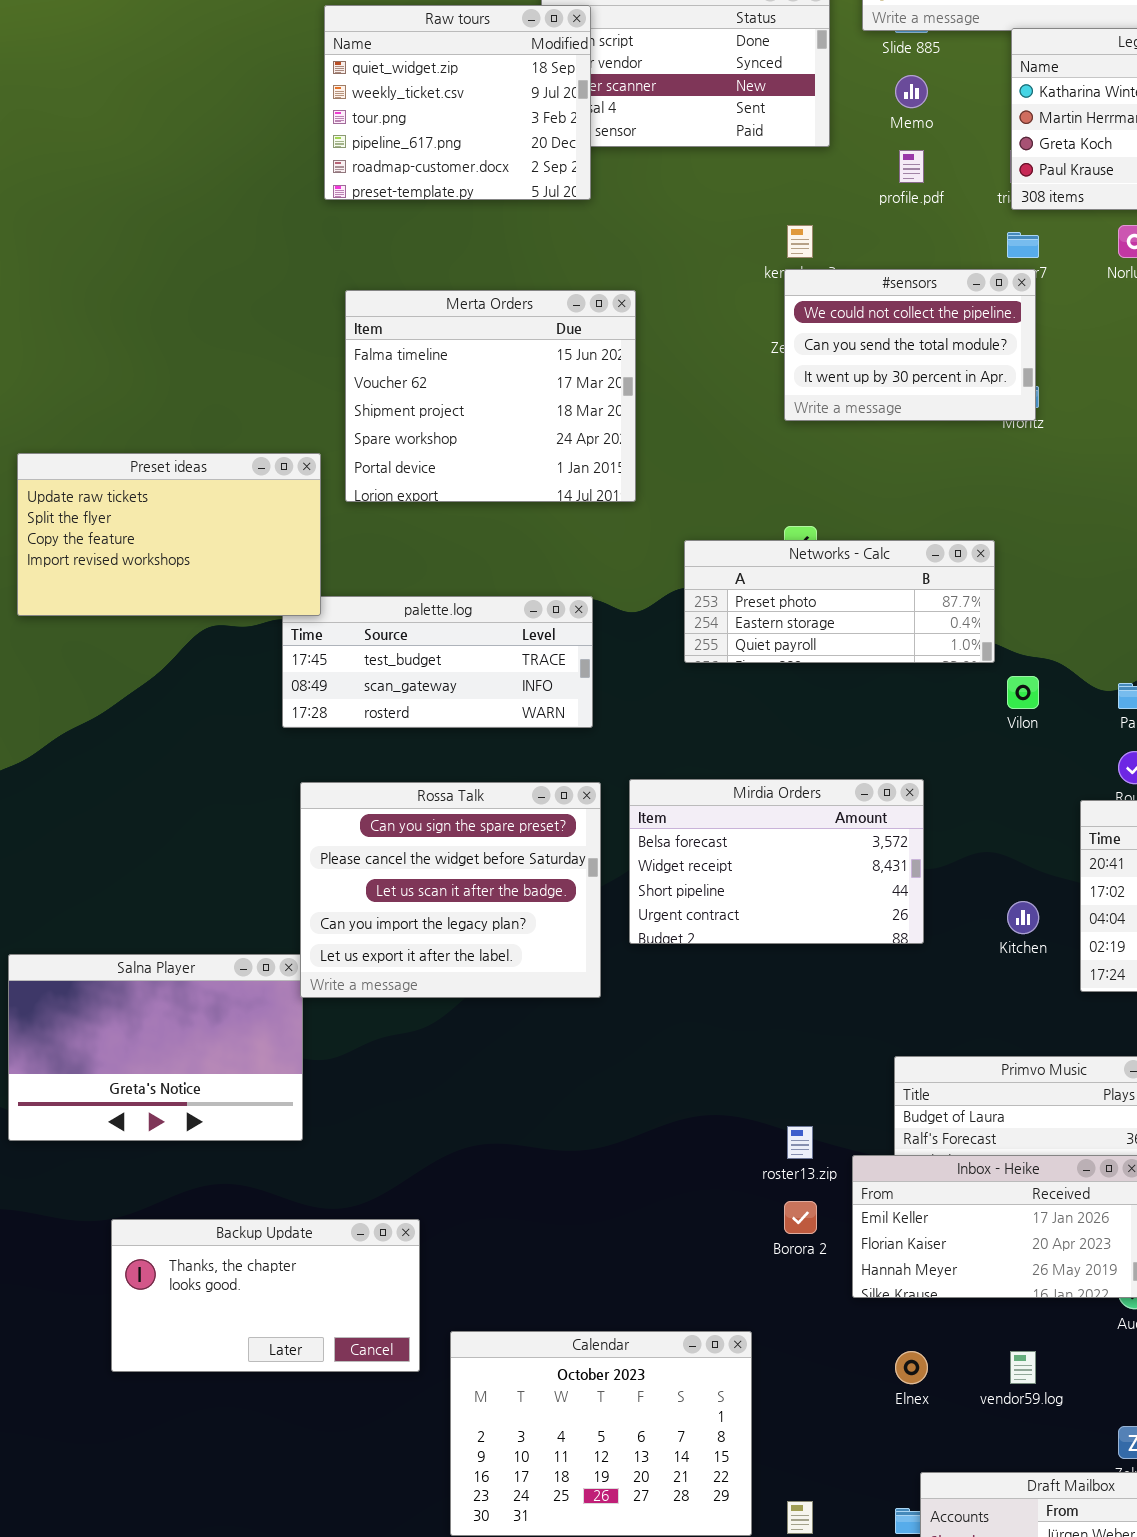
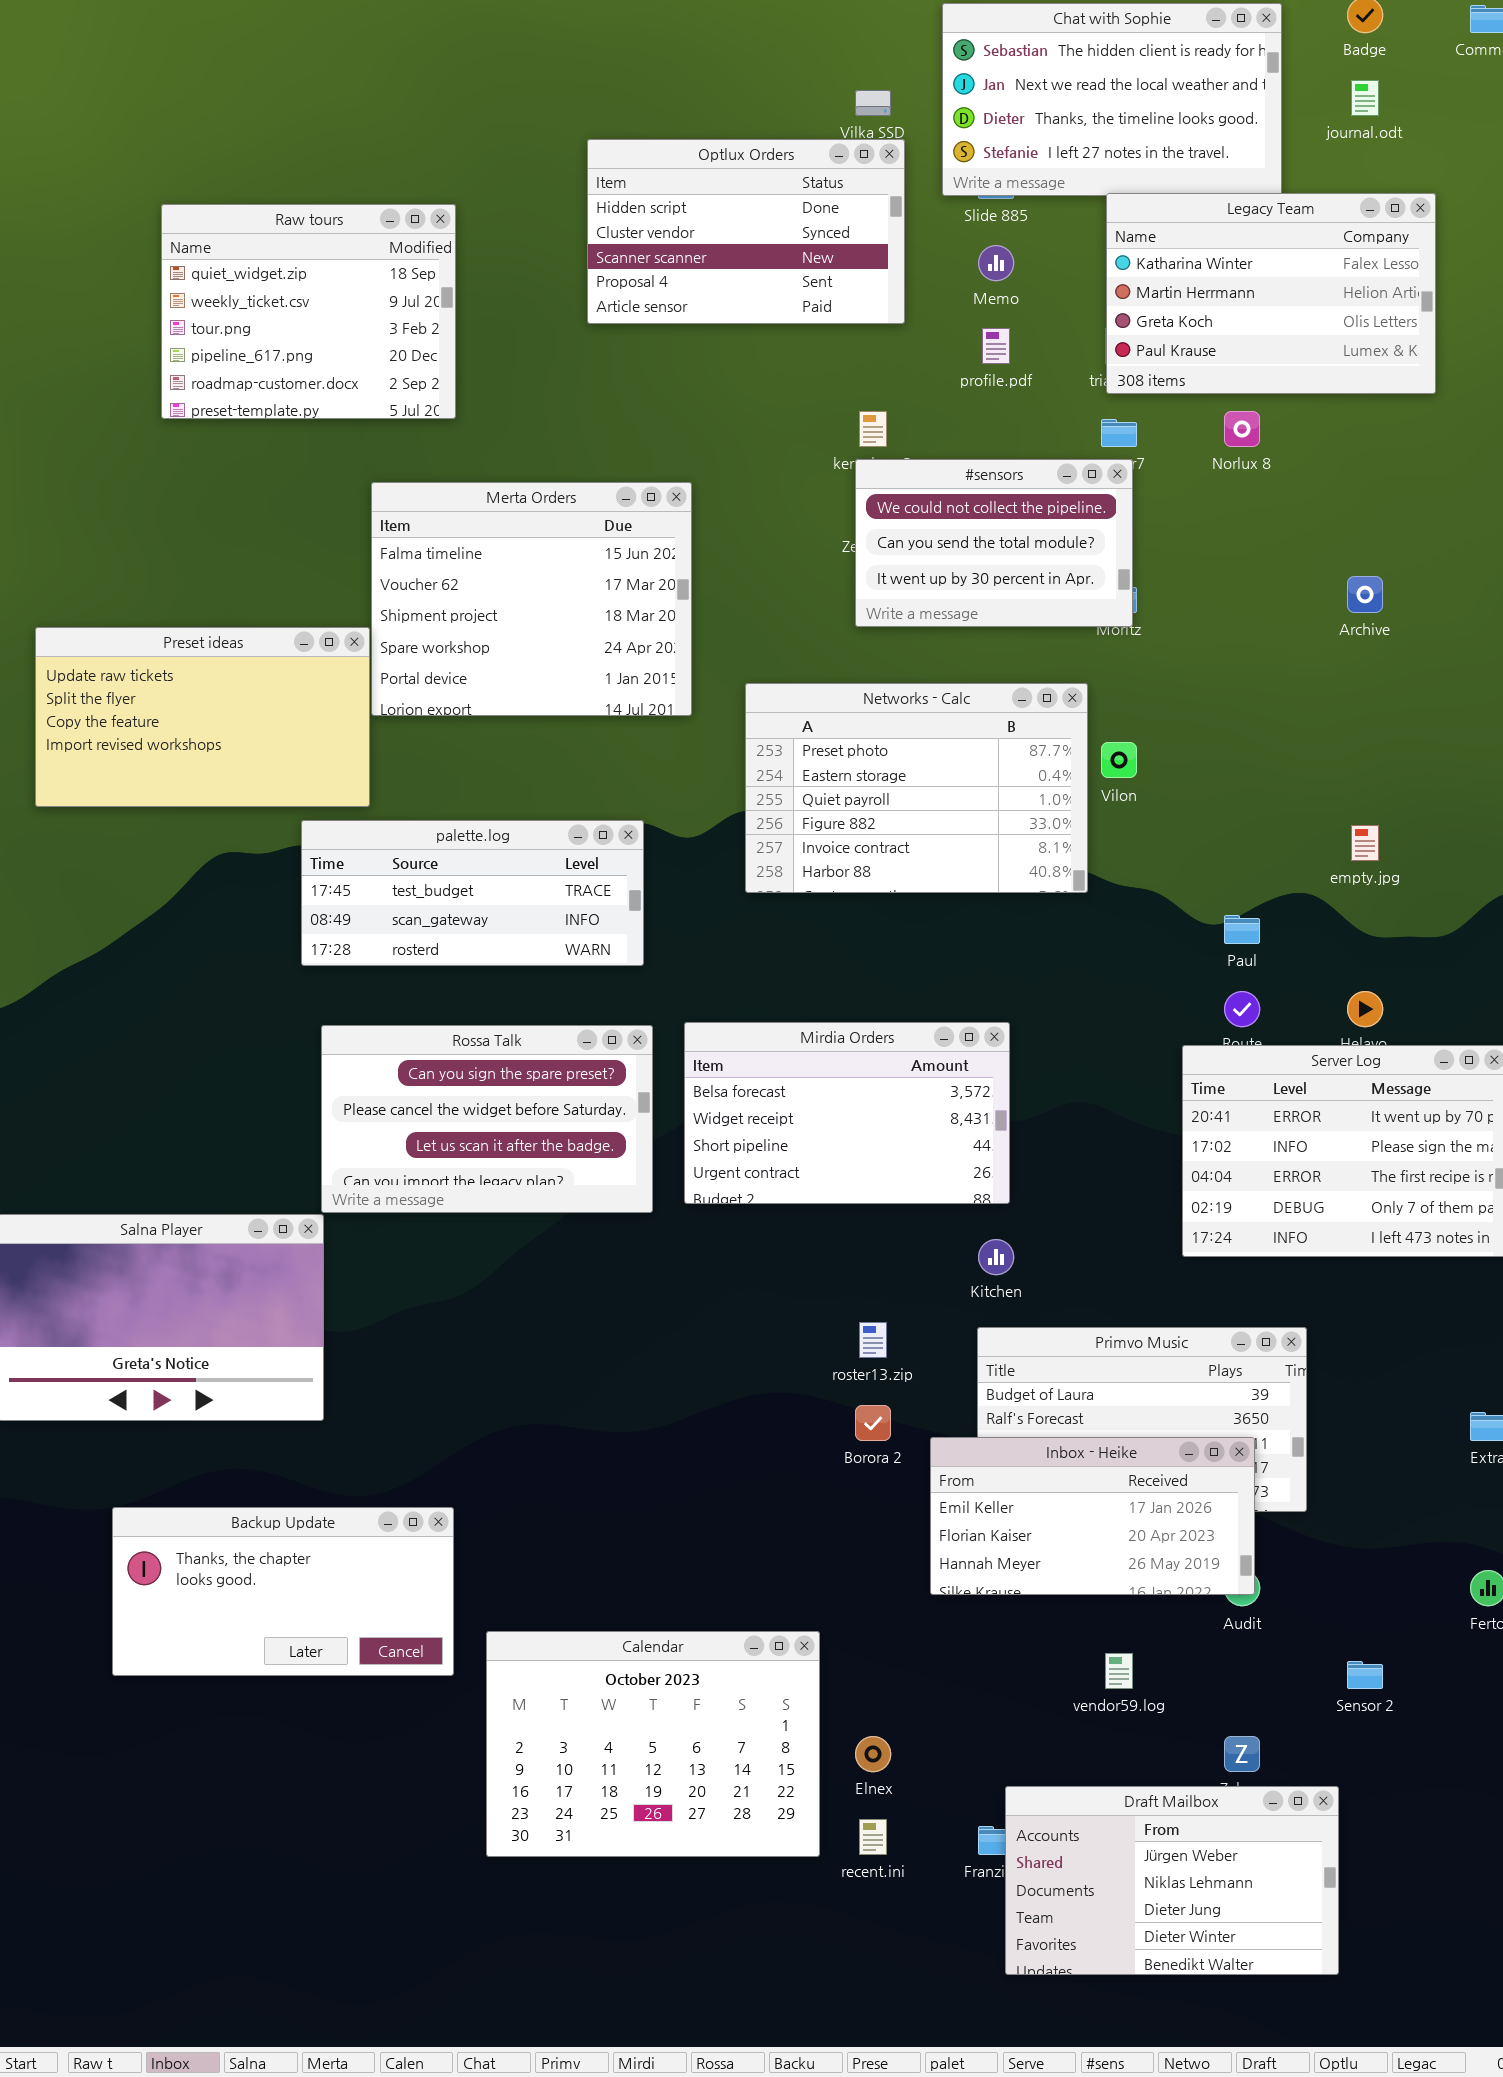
Raw tours: [324,5,591,200] -> [161,204,456,419], moved
Preset ideas: [17,453,321,616] -> [35,627,370,807], moved
Networks - Calc: [684,540,995,663] -> [745,683,1088,893], resized
Vilon: [1007,676,1039,709] -> [1101,742,1137,778], moved
Rossa Talk: [300,782,601,998] -> [321,1025,653,1213], resized
Kitchen: [1007,901,1039,934] -> [978,1239,1014,1275], moved
roster13.zip: [787,1126,813,1159] -> [859,1322,887,1358], moved
Borora 2: [784,1201,817,1234] -> [855,1405,891,1441], moved
Elnex: [895,1351,928,1384] -> [855,1736,891,1772], moved

